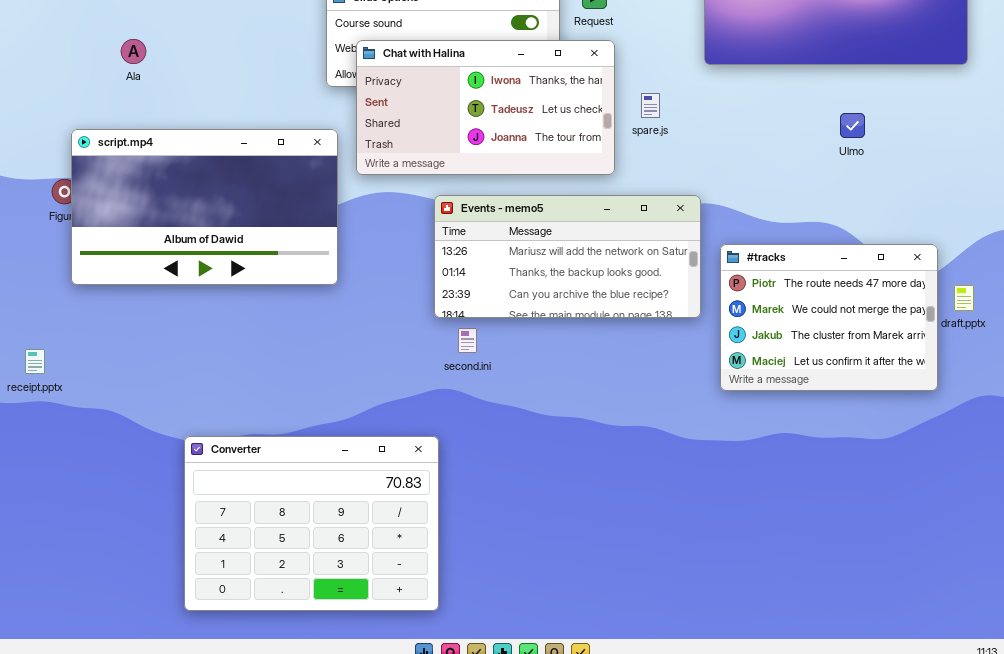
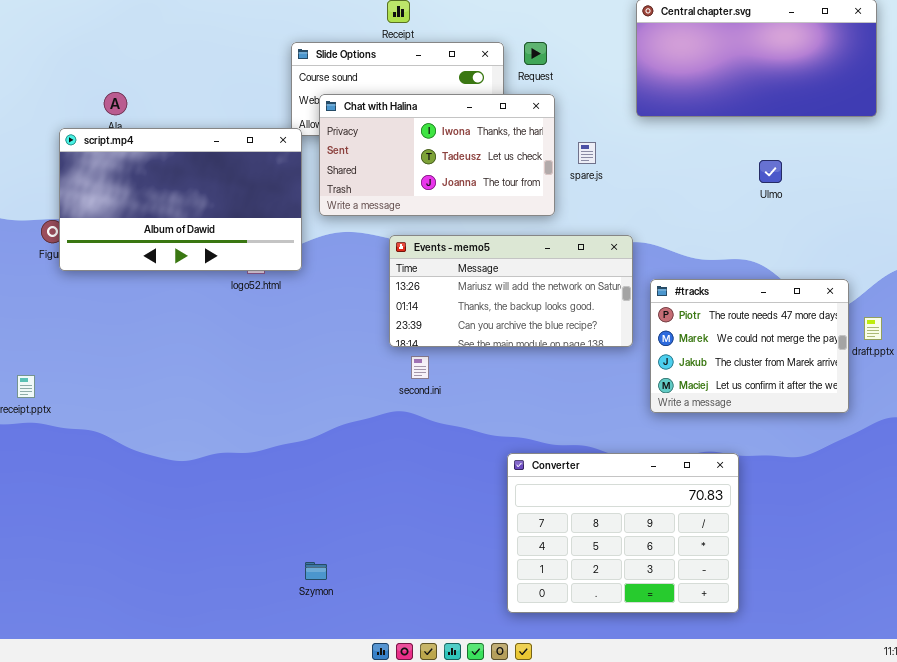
script.mp4: [71,129,338,285] -> [59,128,302,271], moved
Converter: [184,436,439,611] -> [507,453,739,613], moved

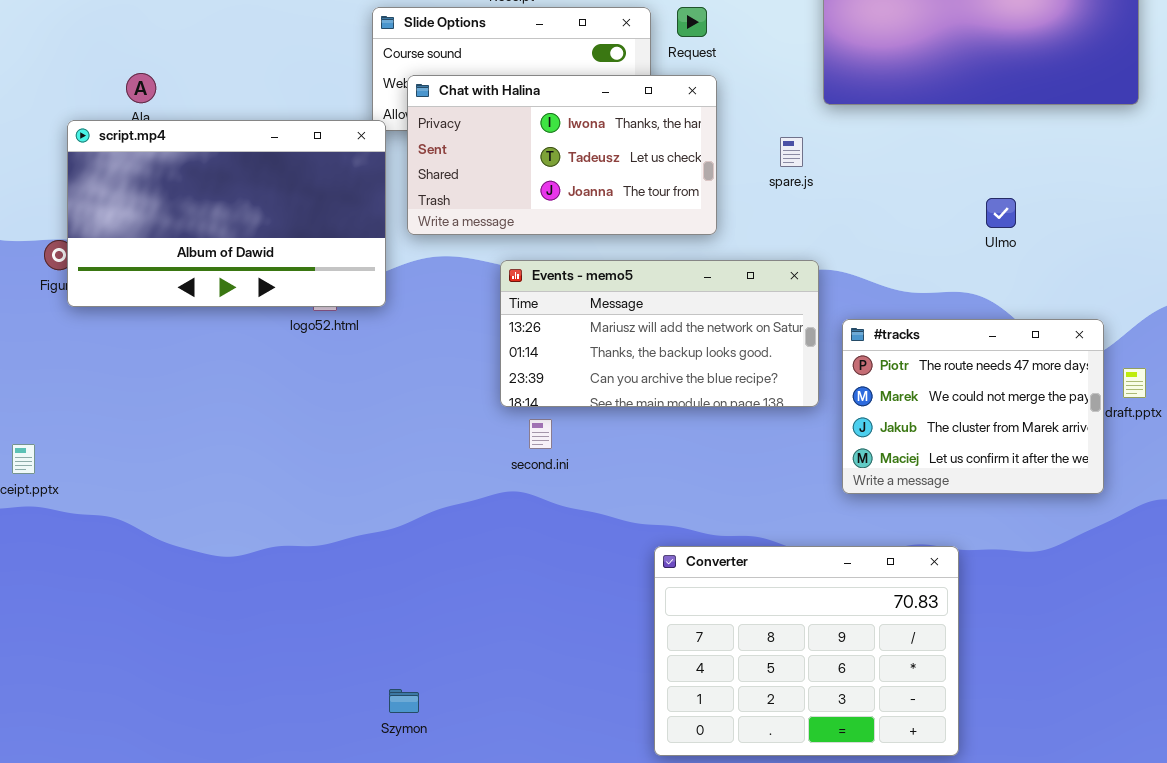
spare.js: [578,142,596,164] -> [780,137,803,167], moved
Ulmo: [759,160,782,183] -> [986,198,1016,228], moved

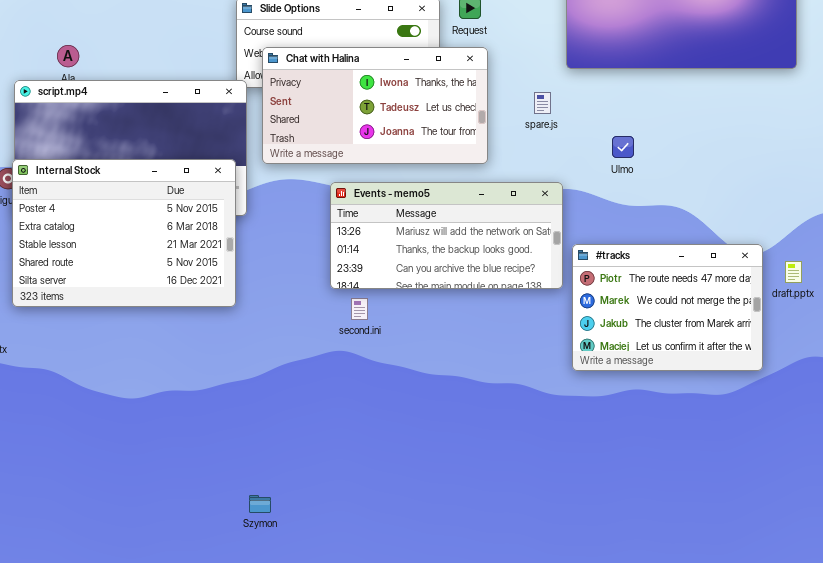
Ulmo: [986,198,1016,228] -> [612,136,634,158], moved
Internal Stock: none -> [12,159,236,307], opened
#tracks: [842,319,1104,494] -> [572,244,763,371], moved
Converter: [654,546,959,756] -> none, closed

